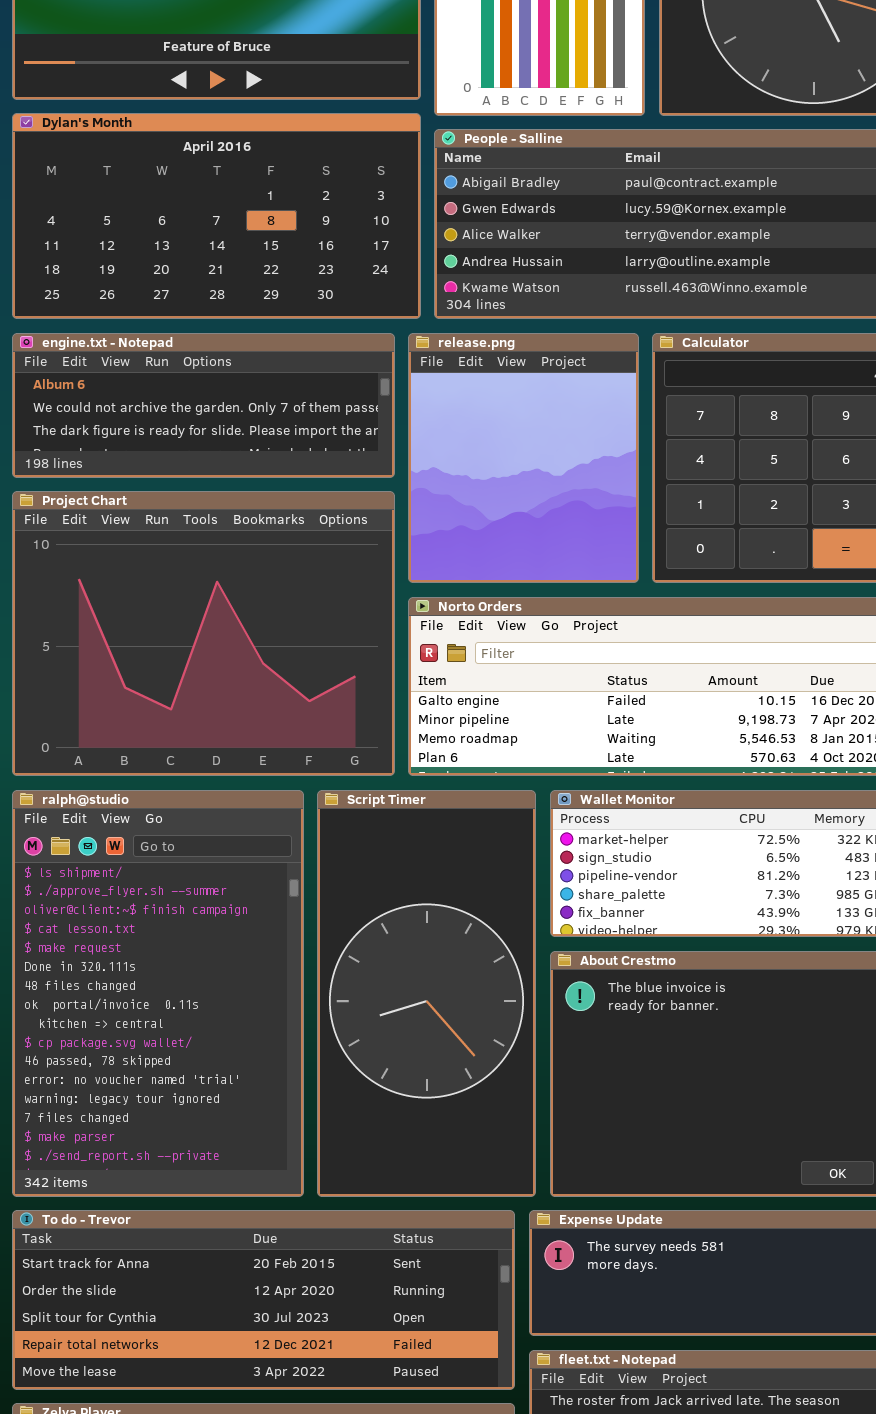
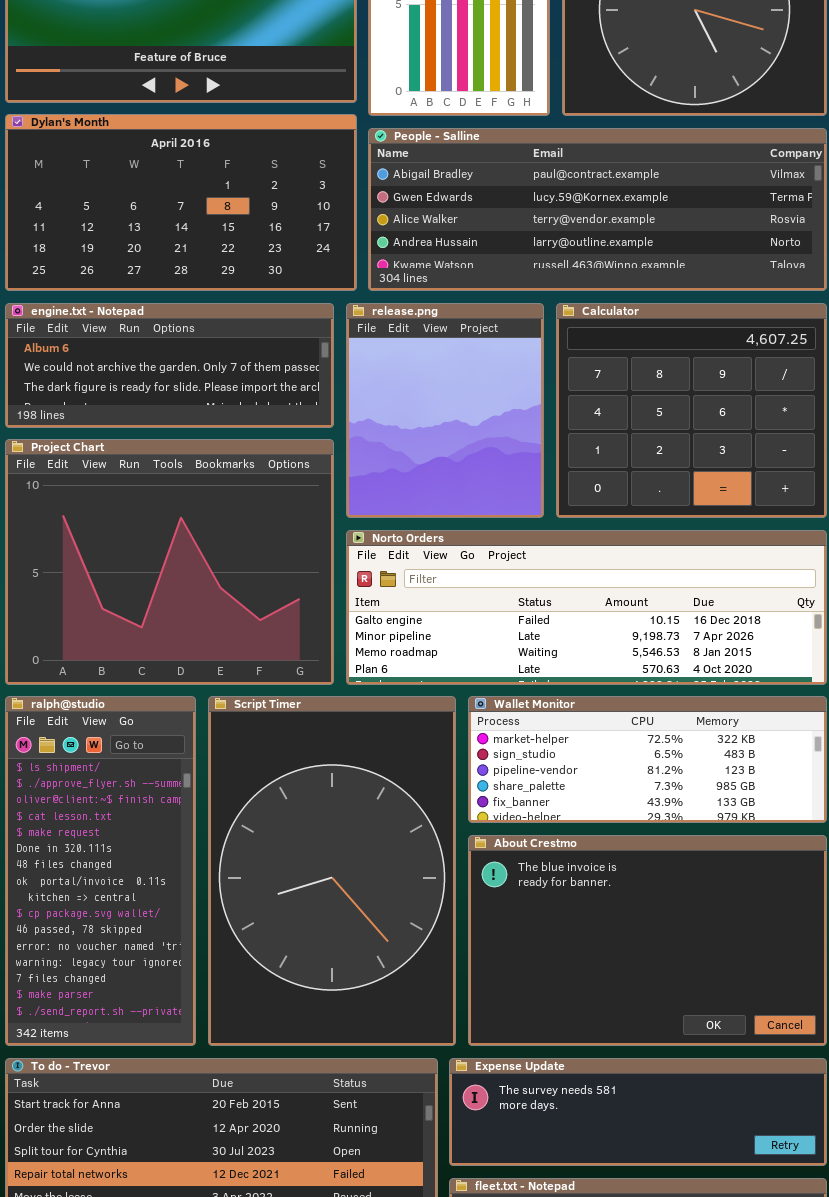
ralph@studio: [12,790,304,1197] -> [5,696,196,1046], resized
Script Timer: [317,790,536,1197] -> [208,696,456,1046], resized

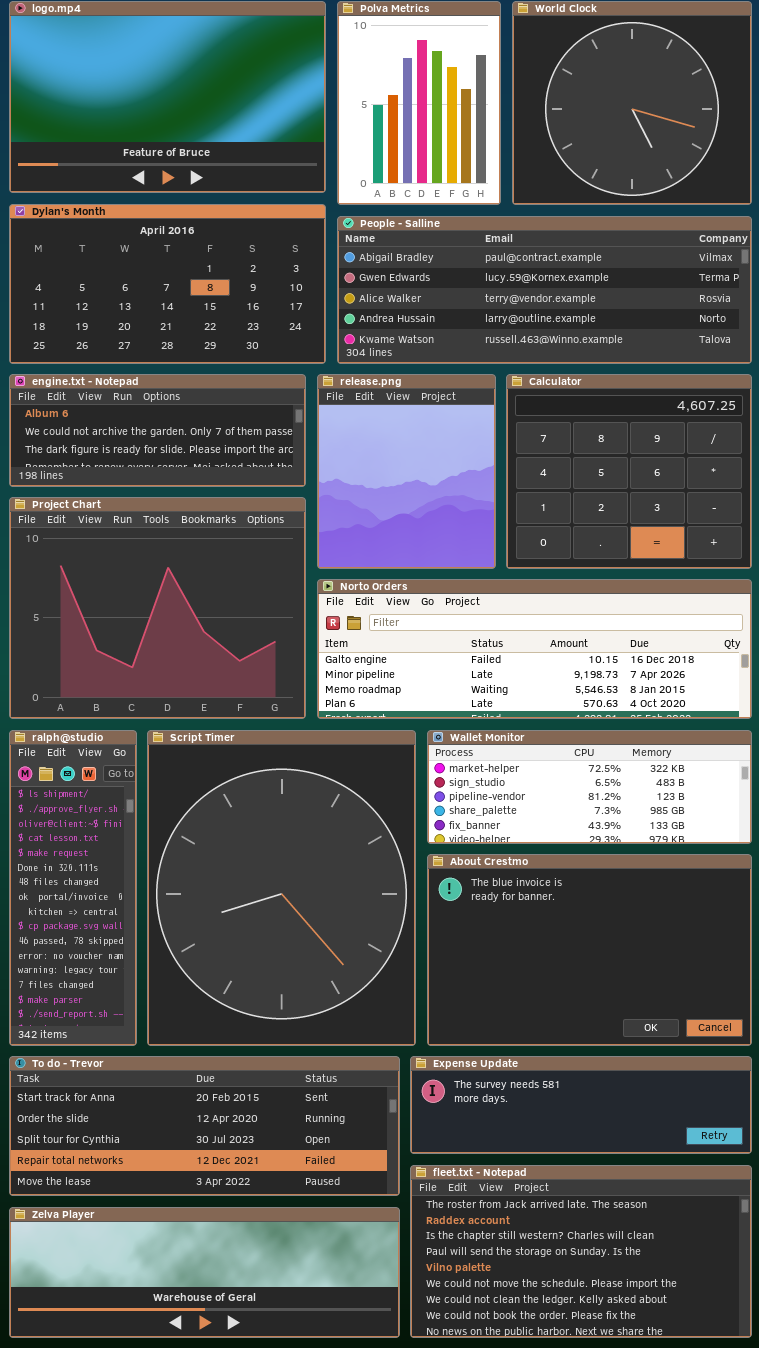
ralph@studio: [5,696,196,1046] -> [9,730,137,1046], resized
Script Timer: [208,696,456,1046] -> [147,730,416,1046], resized

